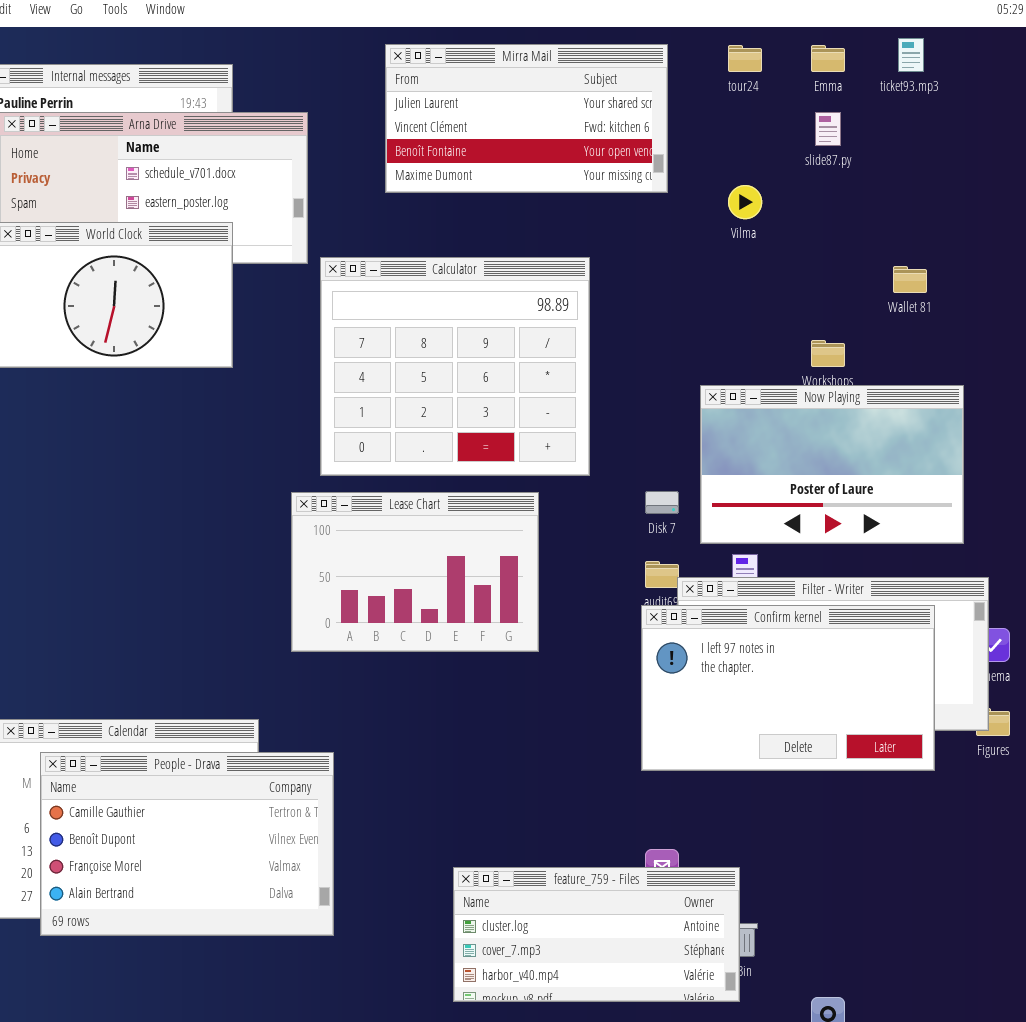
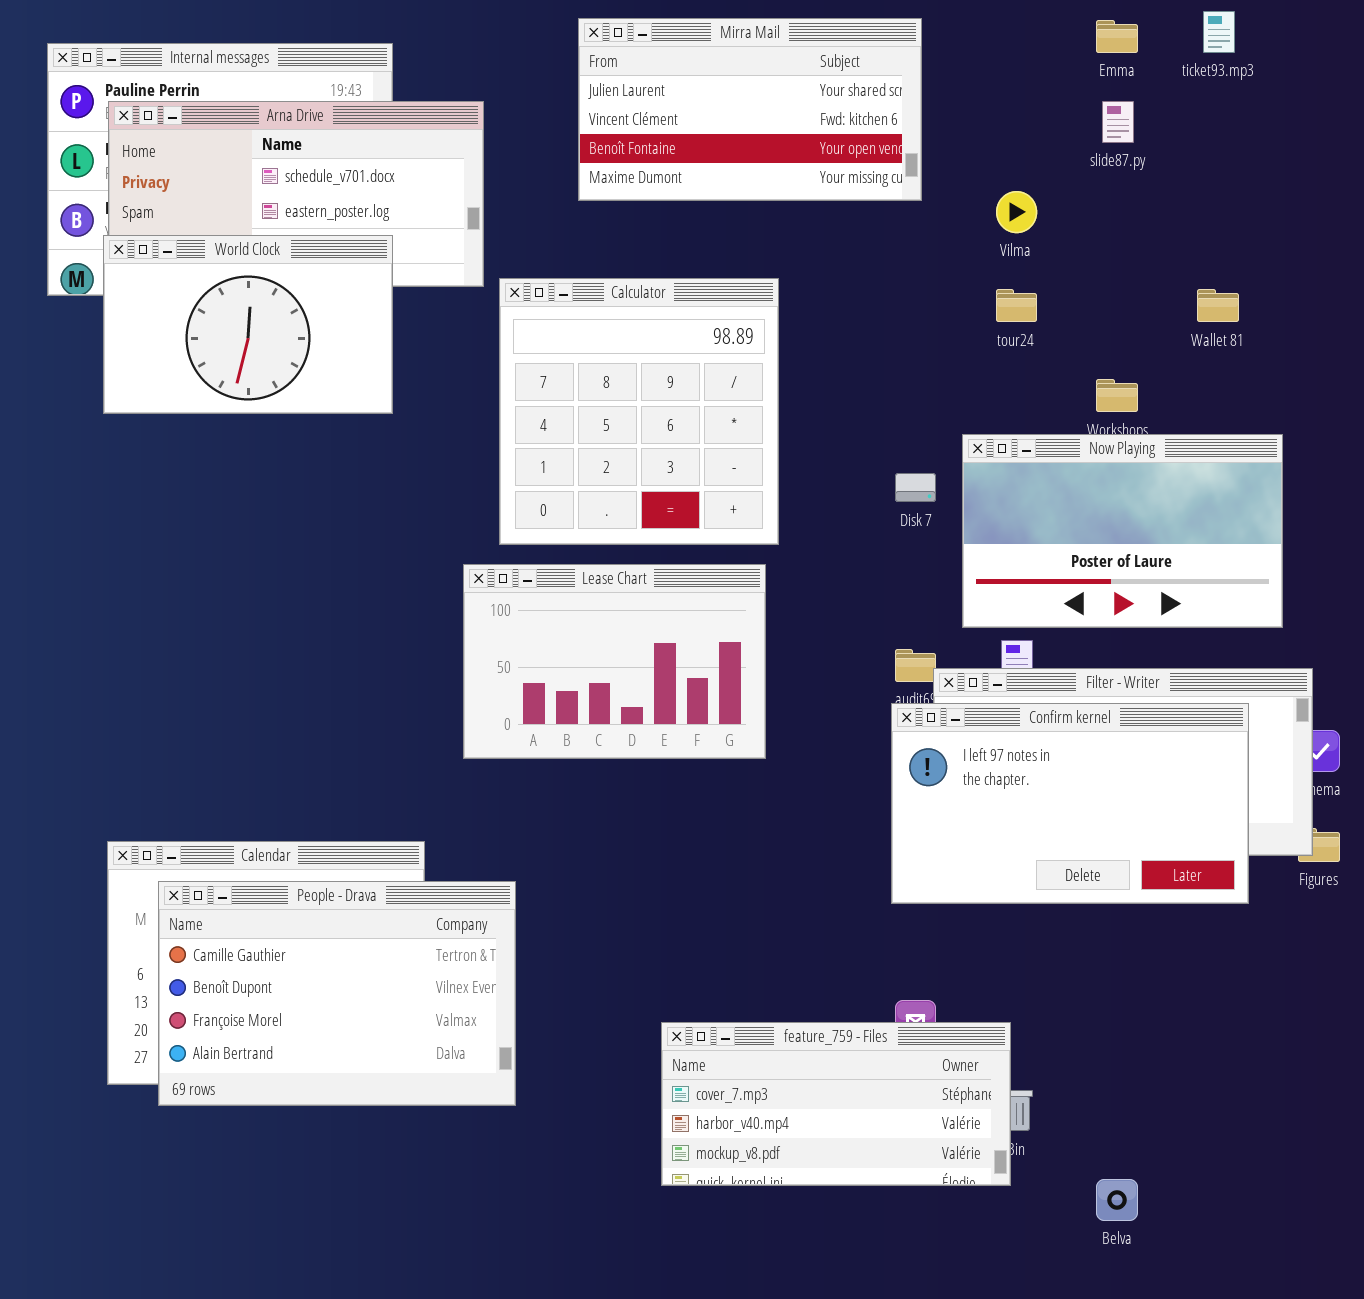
tour24: [728,45,762,72] -> [996,289,1037,322], moved
Calculator: [320,257,590,476] -> [499,278,779,545], resized
Disk 7: [645,491,679,514] -> [895,473,936,502], moved
feature_759 - Files: [453,867,740,1002] -> [661,1022,1011,1186], scrolled down 1 row

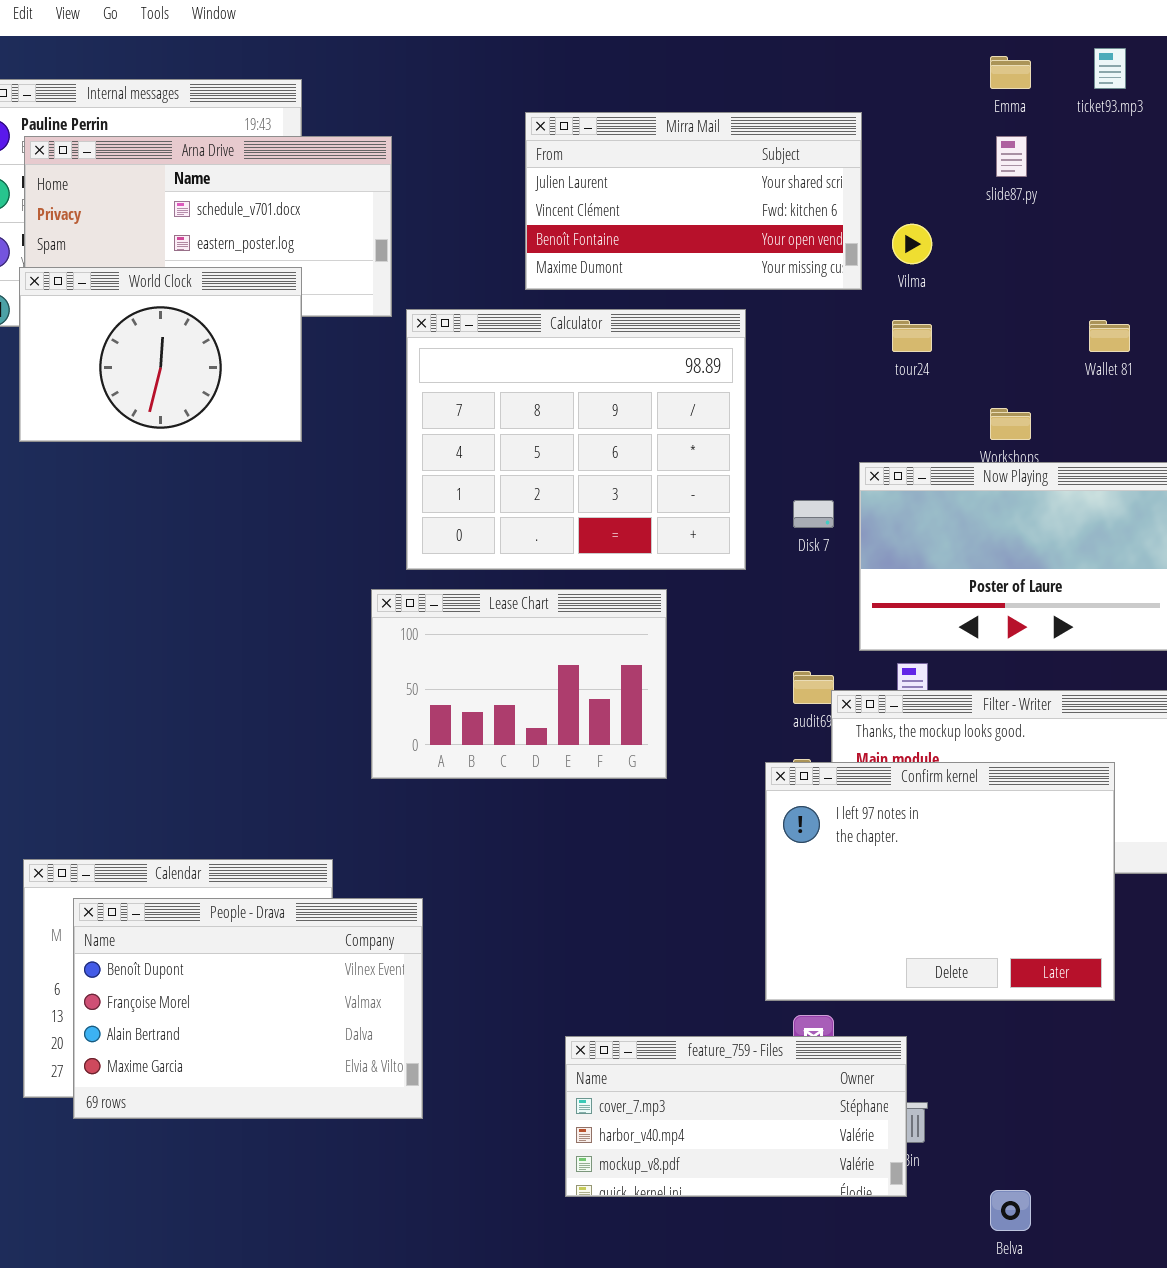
Mirra Mail: [578,18,922,201] -> [525,112,862,290], moved
Calculator: [499,278,779,545] -> [406,309,746,570], resized
Confirm kernel: [891,703,1249,904] -> [765,762,1115,1001], moved, resized
People - Drava: [158,881,516,1106] -> [73,898,423,1119], scrolled down 1 row

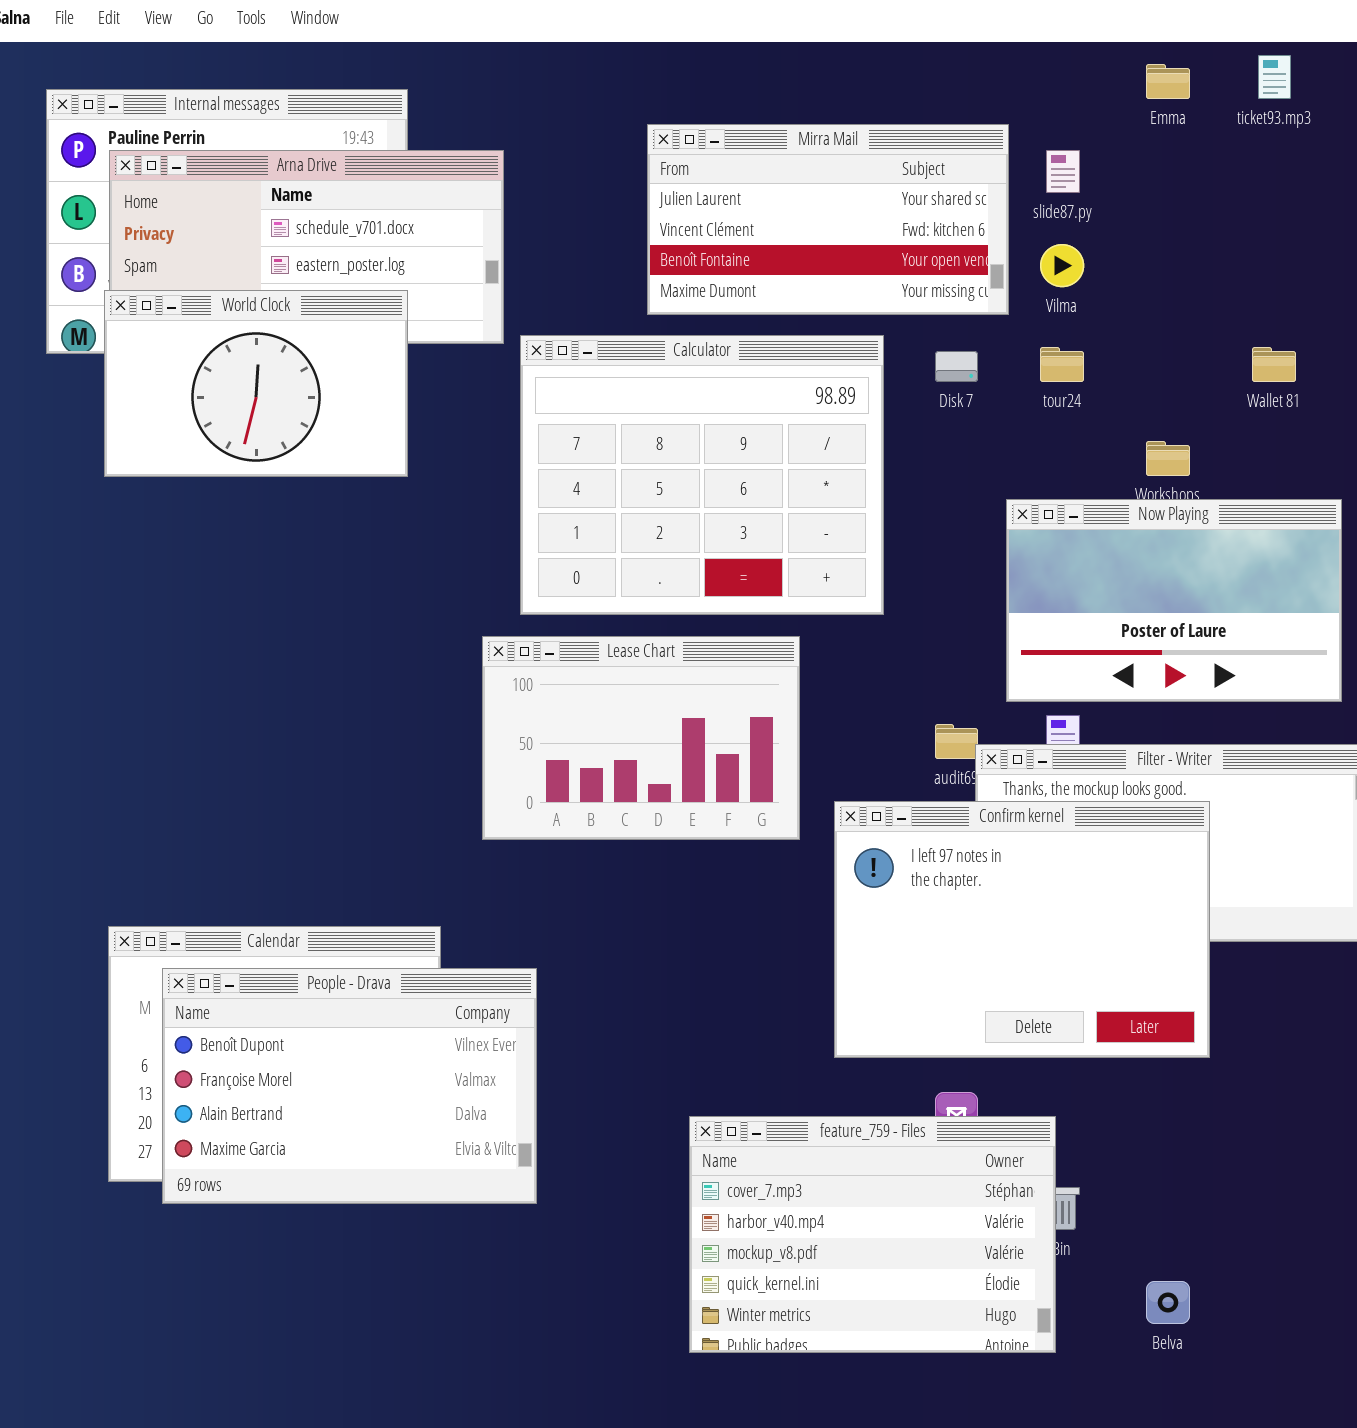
slide87.py: [996,136,1027,177] -> [1046,150,1080,193], moved
Disk 7: [793,500,834,528] -> [935,351,978,382], moved
Confirm kernel: [765,762,1115,1001] -> [834,801,1210,1058], moved
feature_759 - Files: [565,1036,907,1197] -> [689,1116,1056,1353], resized

